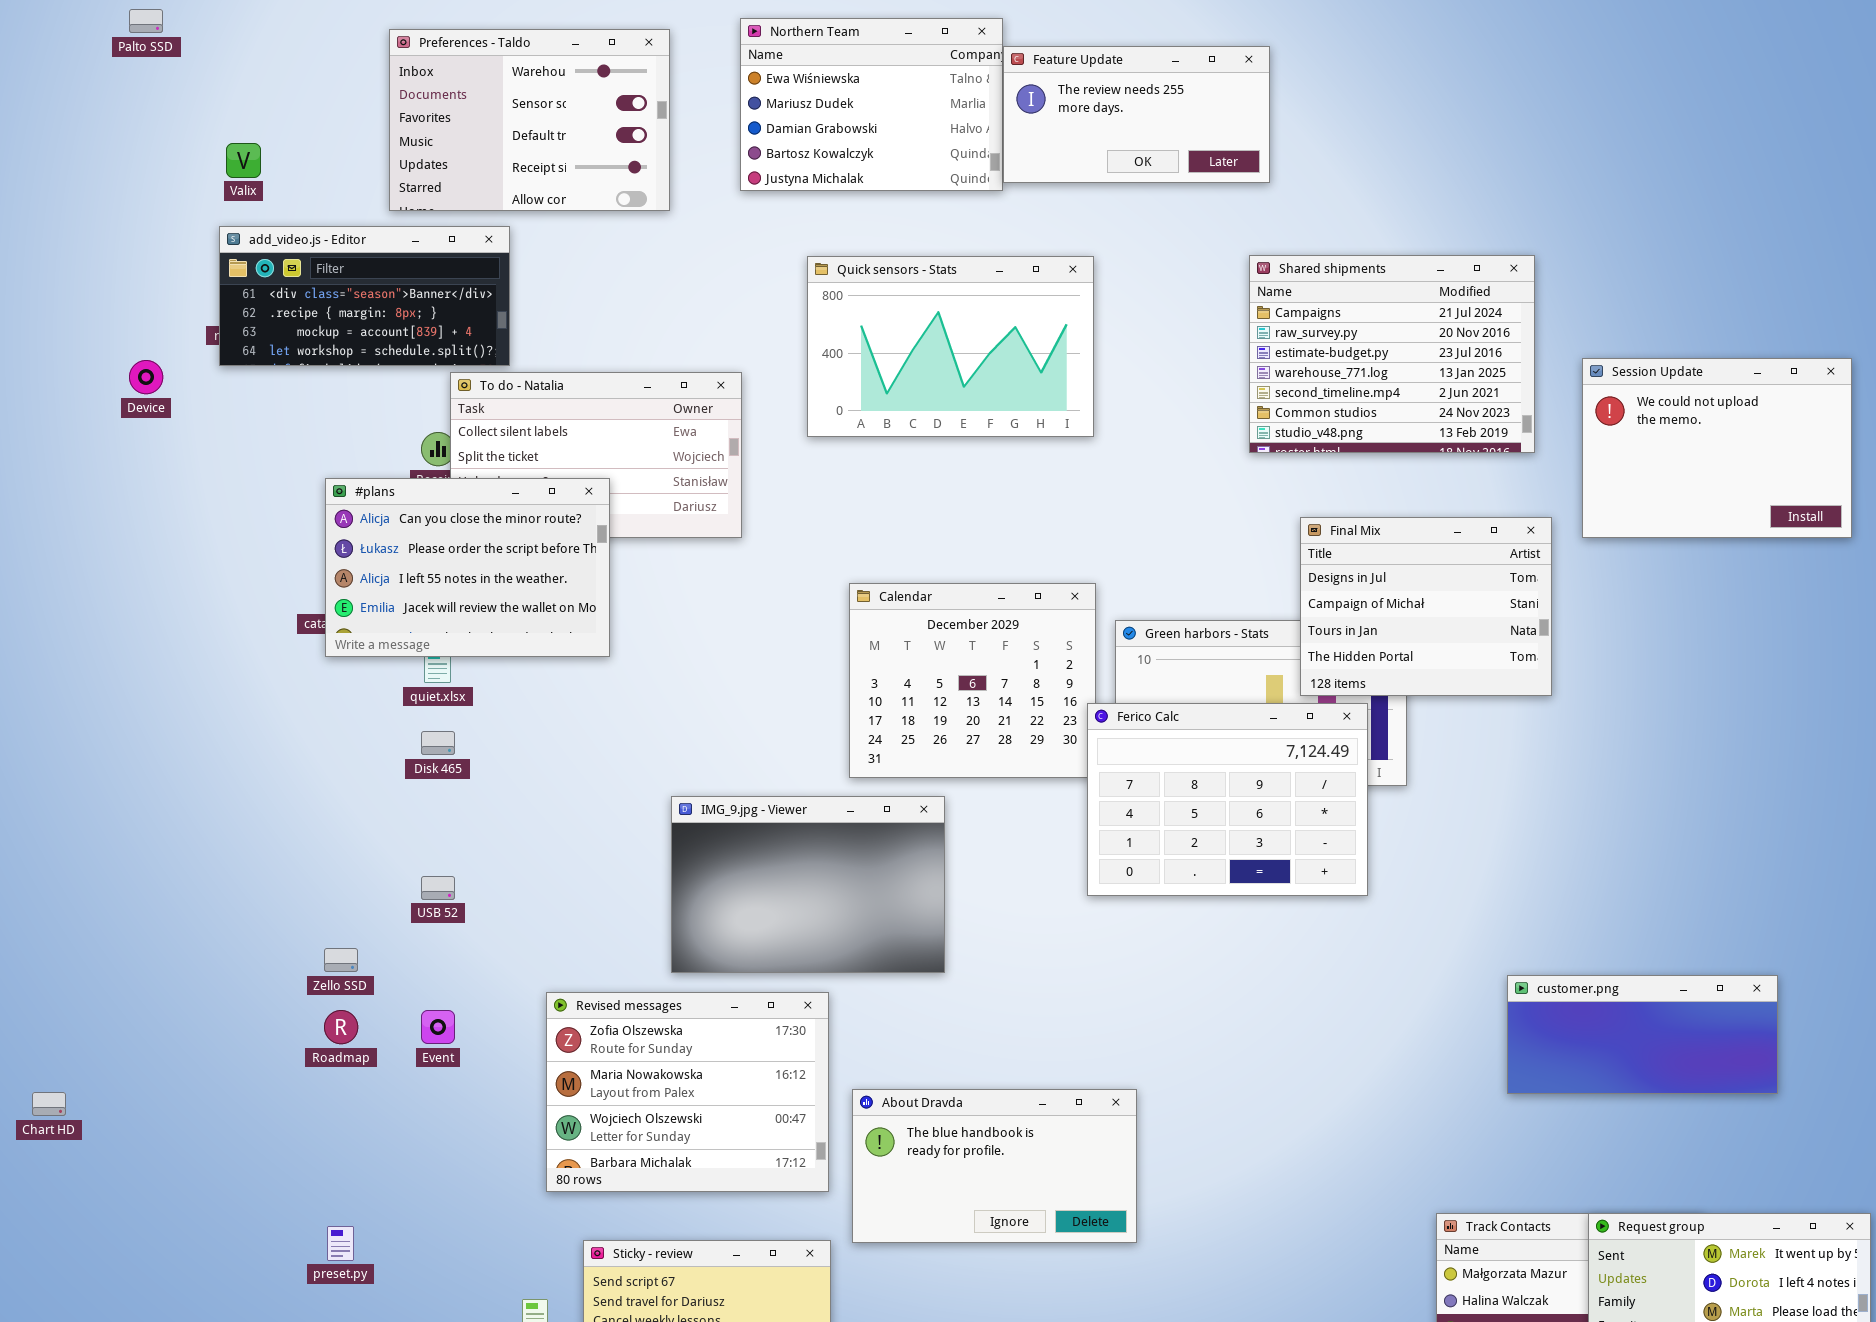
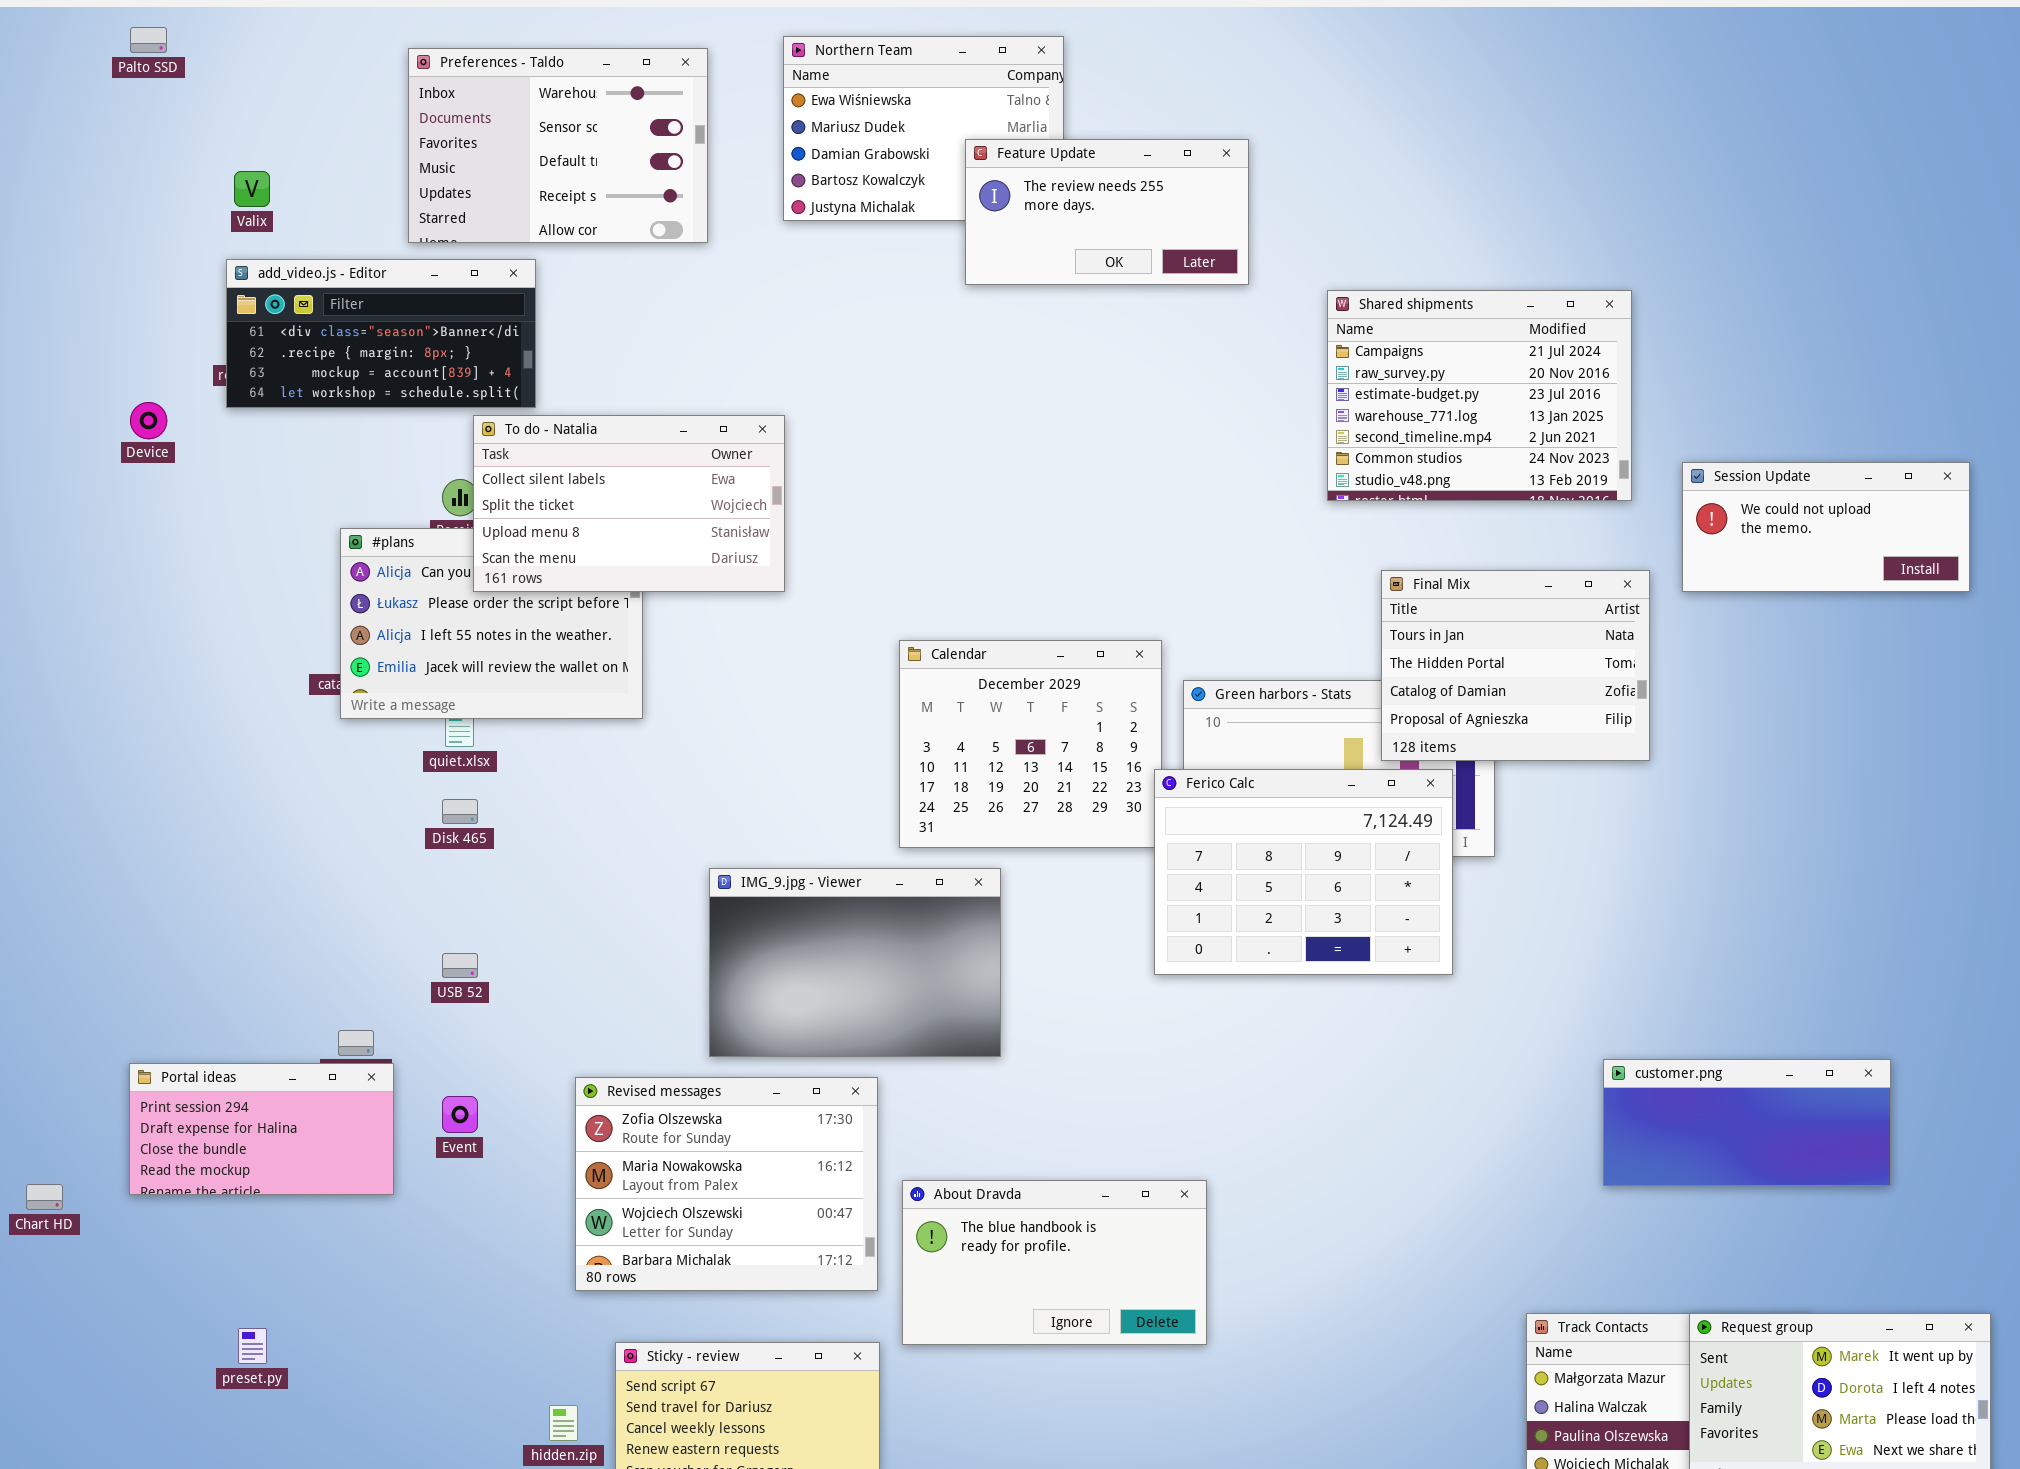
Feature Update: [1003,46,1270,183] -> [965,139,1249,285], moved
Quick sensors - Stats: [807,256,1094,437] -> none, closed
Session Update: [1582,358,1852,538] -> [1682,462,1970,592], resized
To do - Natalia: [450,372,742,538] -> [473,415,785,592], raised
Final Mix: [1300,517,1552,696] -> [1381,570,1650,761], scrolled down 2 rows
Portal ideas: none -> [129,1063,394,1195], opened
preset.py: [327,1226,354,1261] -> [238,1328,267,1364], moved

